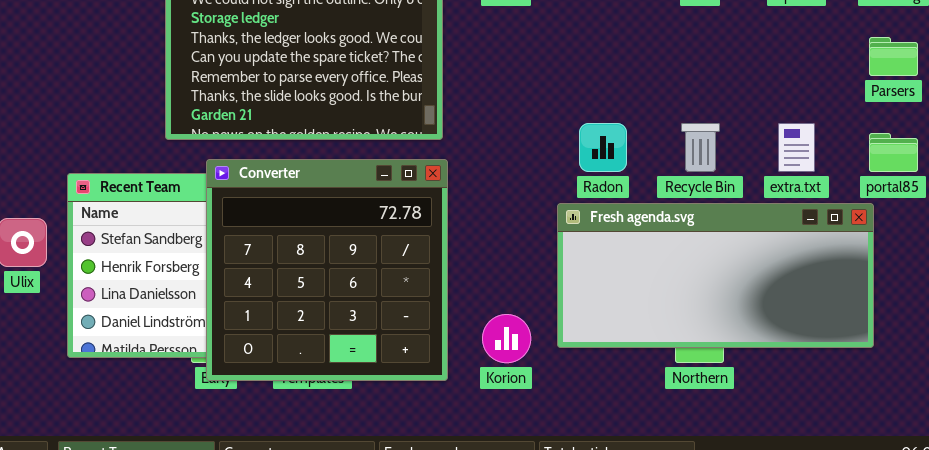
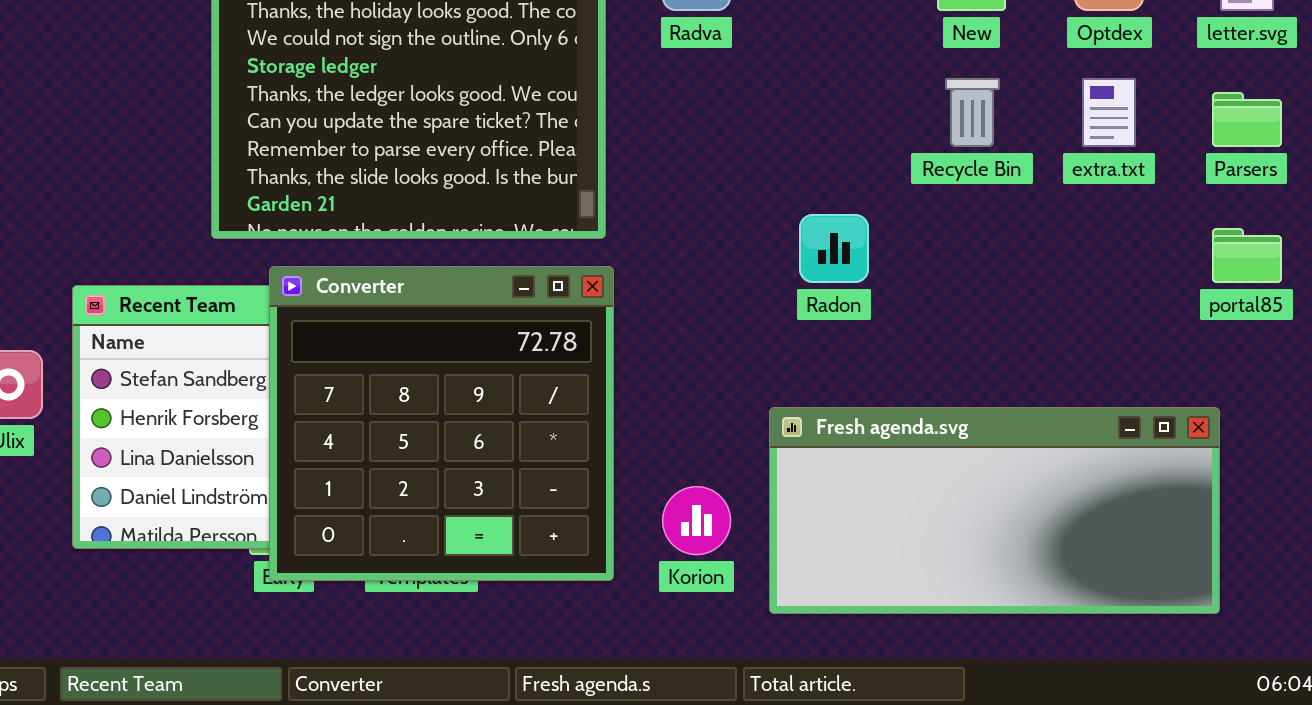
Recycle Bin: [681,123,720,172] -> [945,78,1000,147], moved
extra.txt: [778,123,815,172] -> [1082,78,1136,147], moved
Fresh agenda.svg: [557,203,874,348] -> [769,407,1220,614], moved

